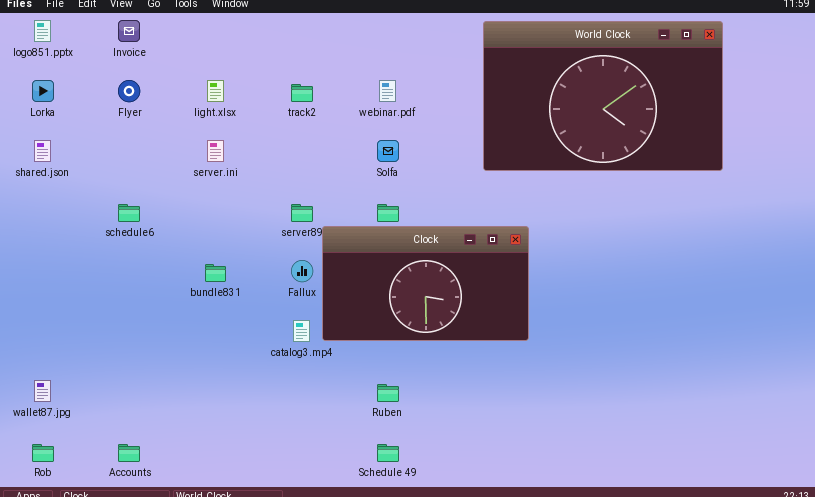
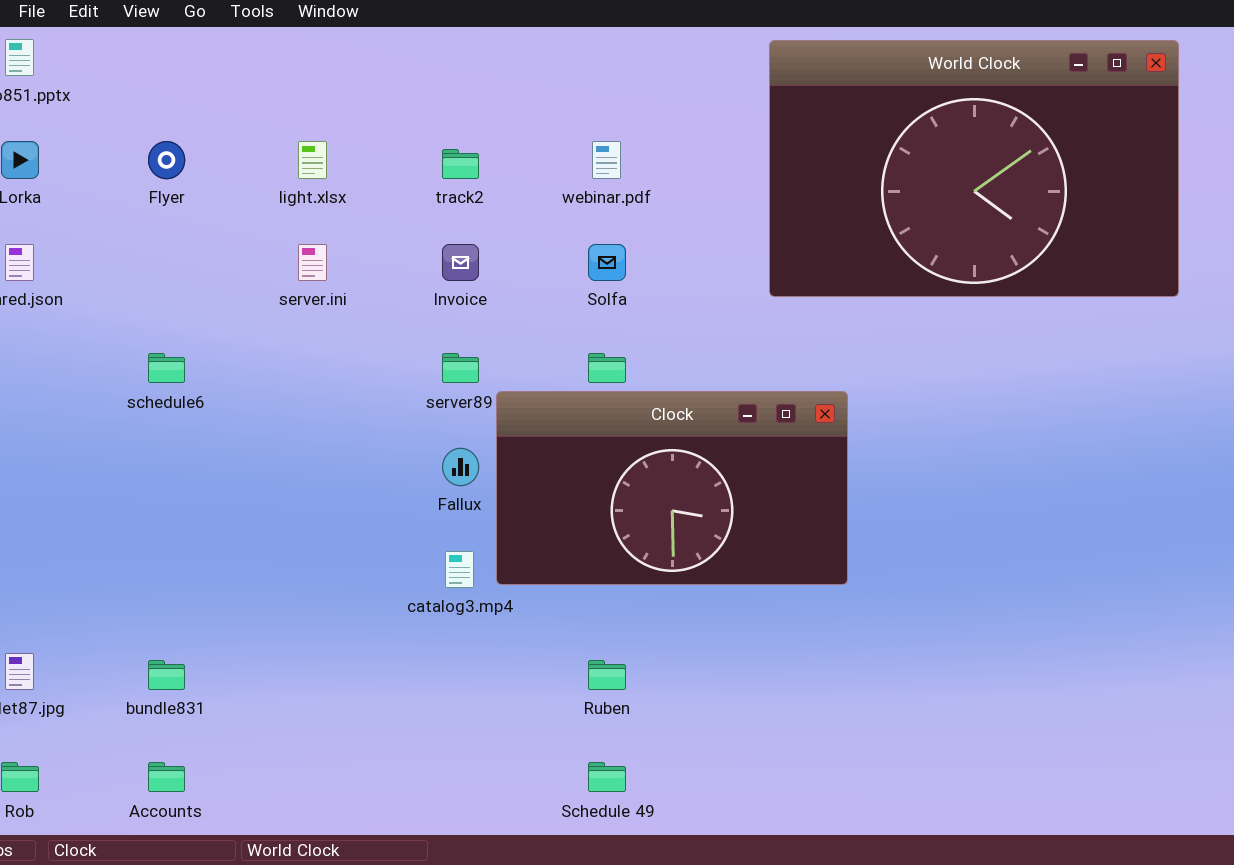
Invoice: [118,20,140,42] -> [442,244,479,281], moved
bundle831: [205,264,226,282] -> [148,660,185,690], moved

